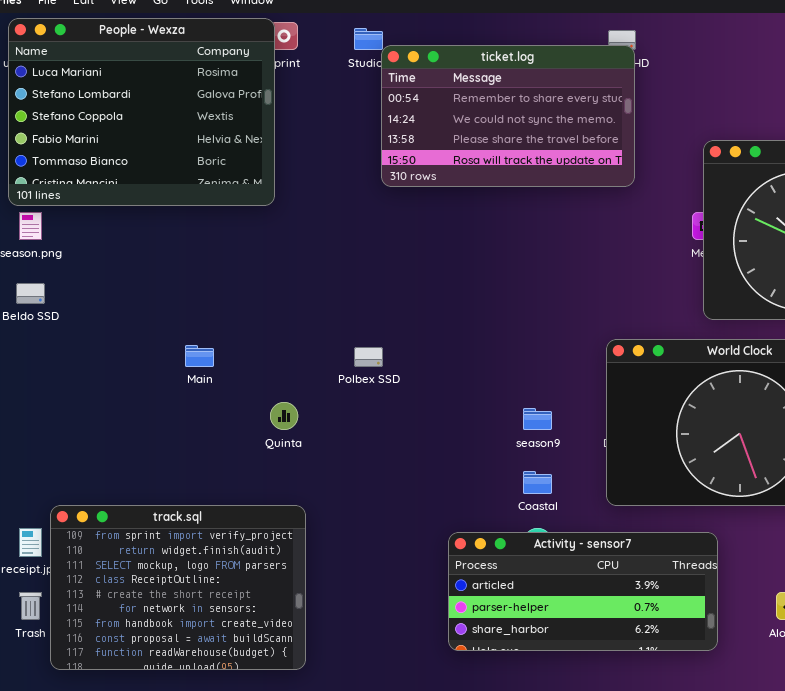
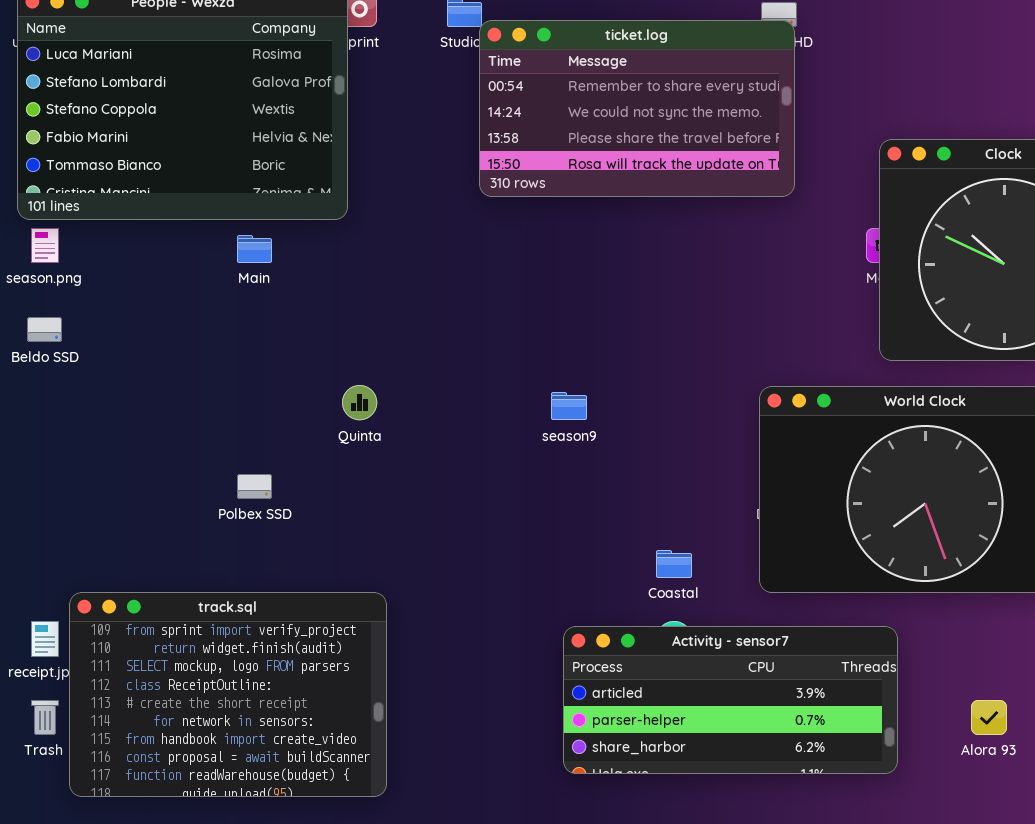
Main: [185,345,214,367] -> [237,235,272,263], moved
Polbex SSD: [354,347,383,367] -> [237,474,272,499], moved
Quinta: [270,402,298,430] -> [342,385,377,420], moved
season9: [523,408,552,430] -> [551,392,587,420], moved

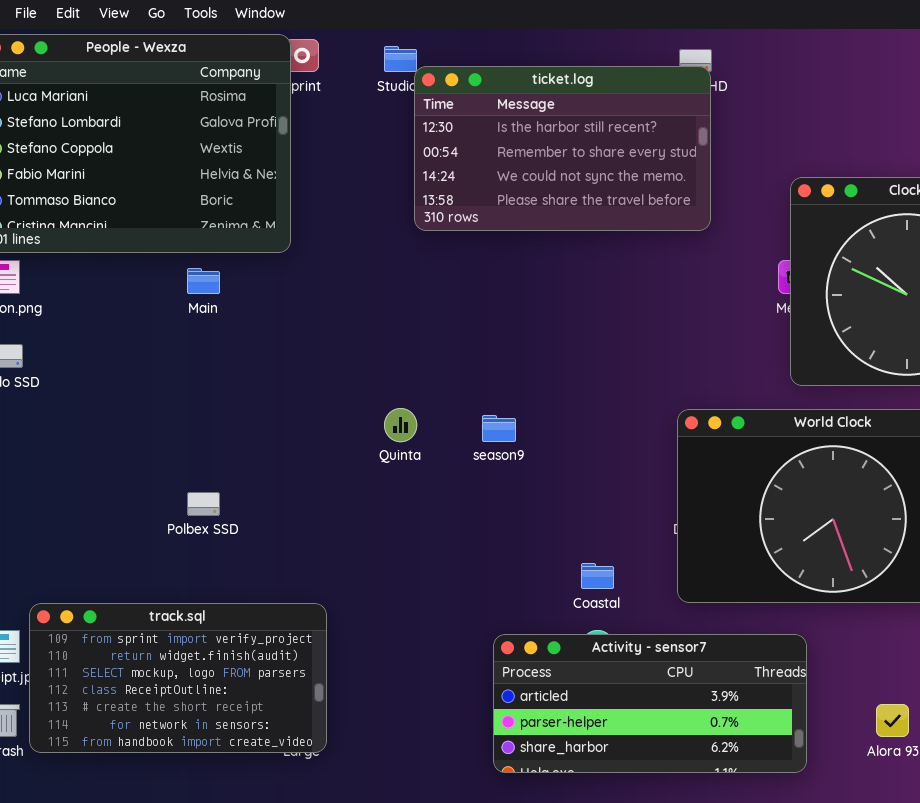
ticket.log: [479,20,795,197] -> [414,66,711,231], scrolled up 1 row
Quinta: [342,385,377,420] -> [384,408,417,442], moved
track.sql: [69,592,387,797] -> [29,603,327,753], resized

